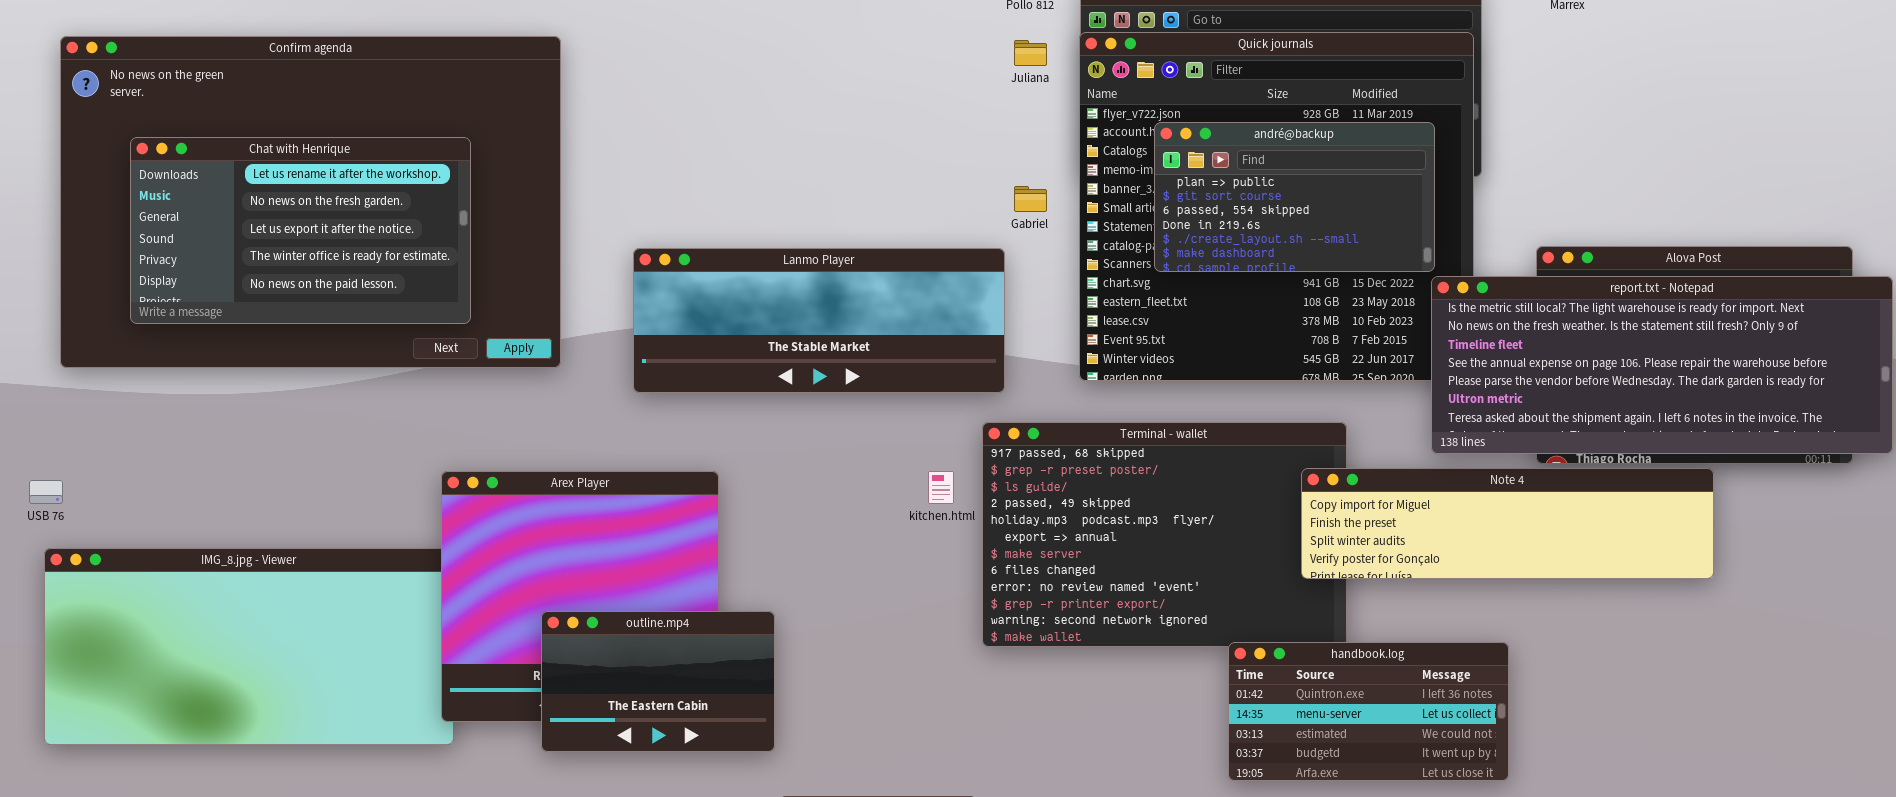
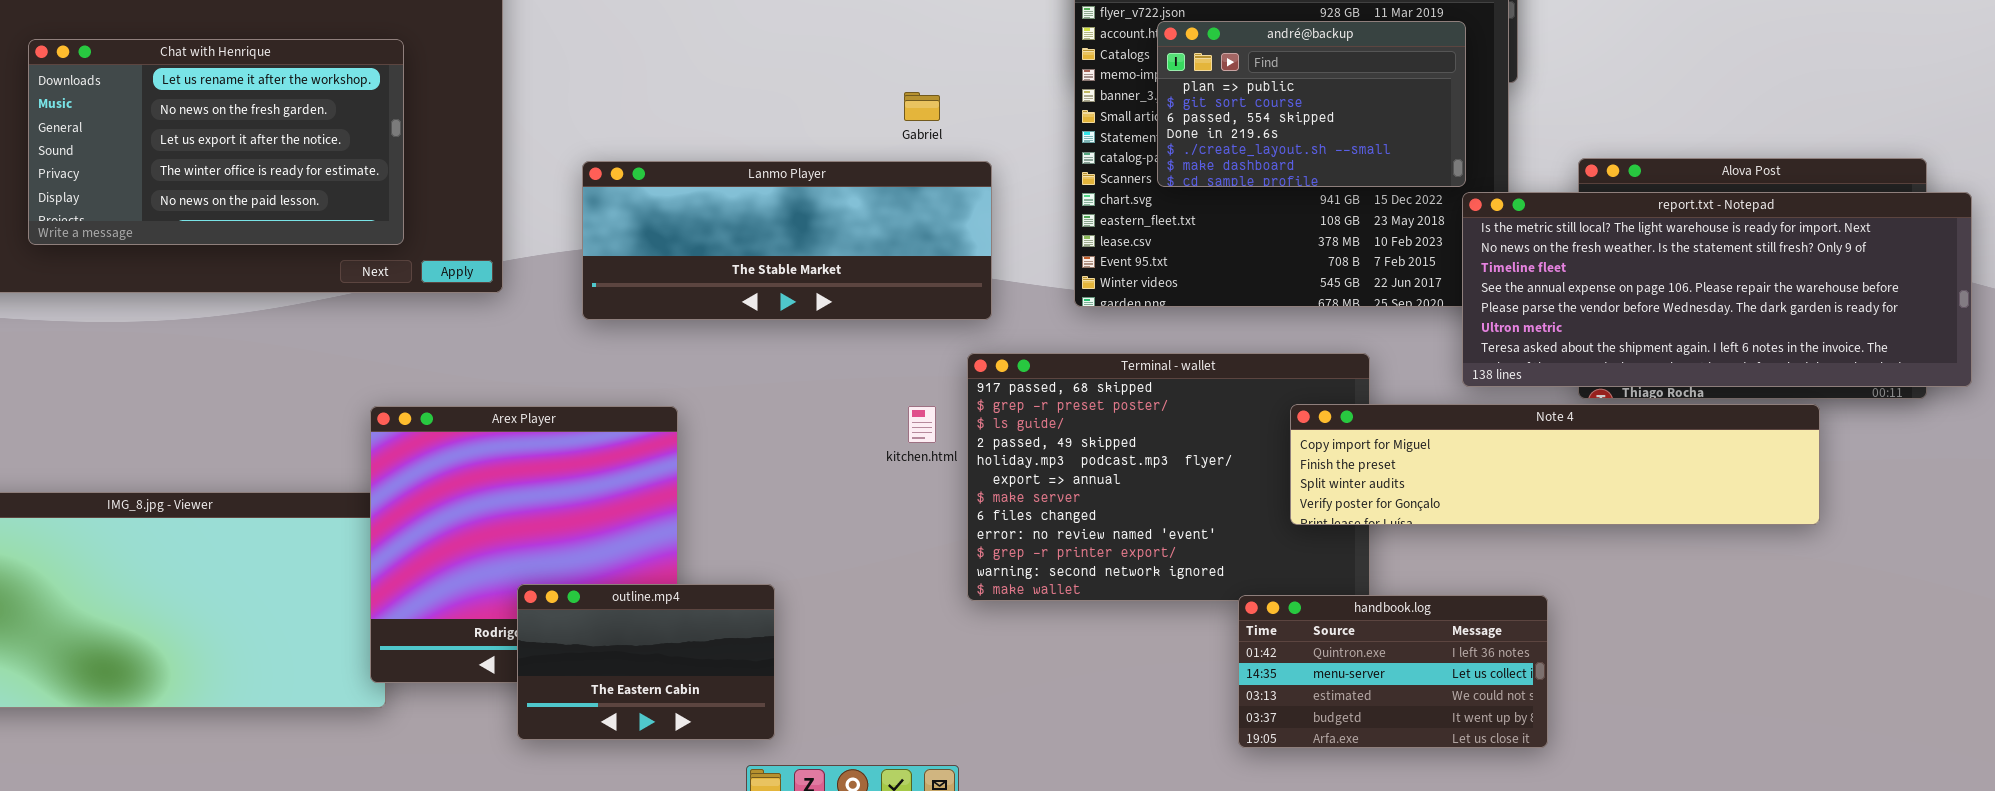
Gabriel: [1014,186,1047,212] -> [904,92,940,121], moved
Note 4: [1301,468,1714,579] -> [1290,404,1820,525], moved, resized
outline.mp4: [541,611,775,752] -> [517,584,775,740], moved

